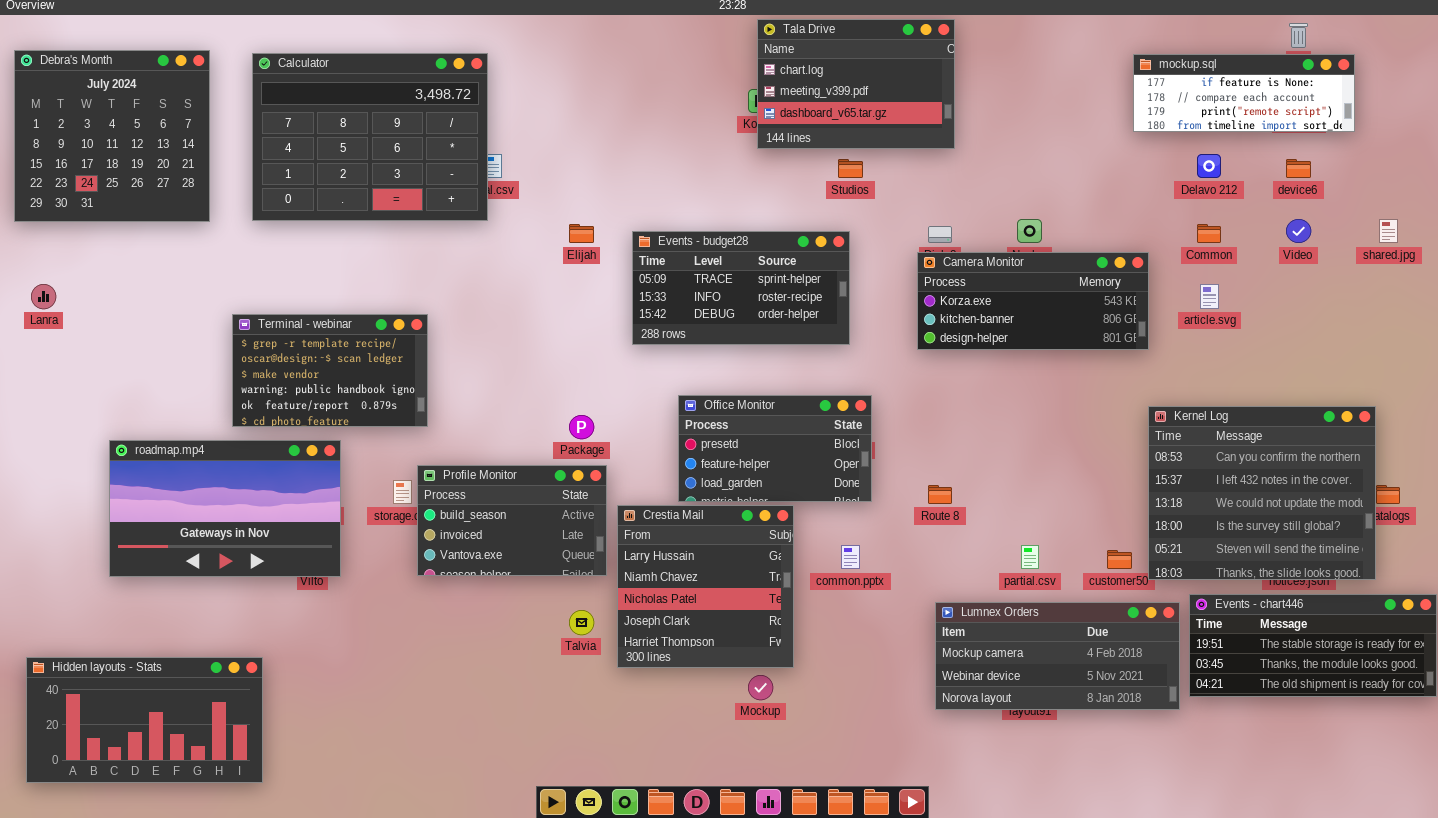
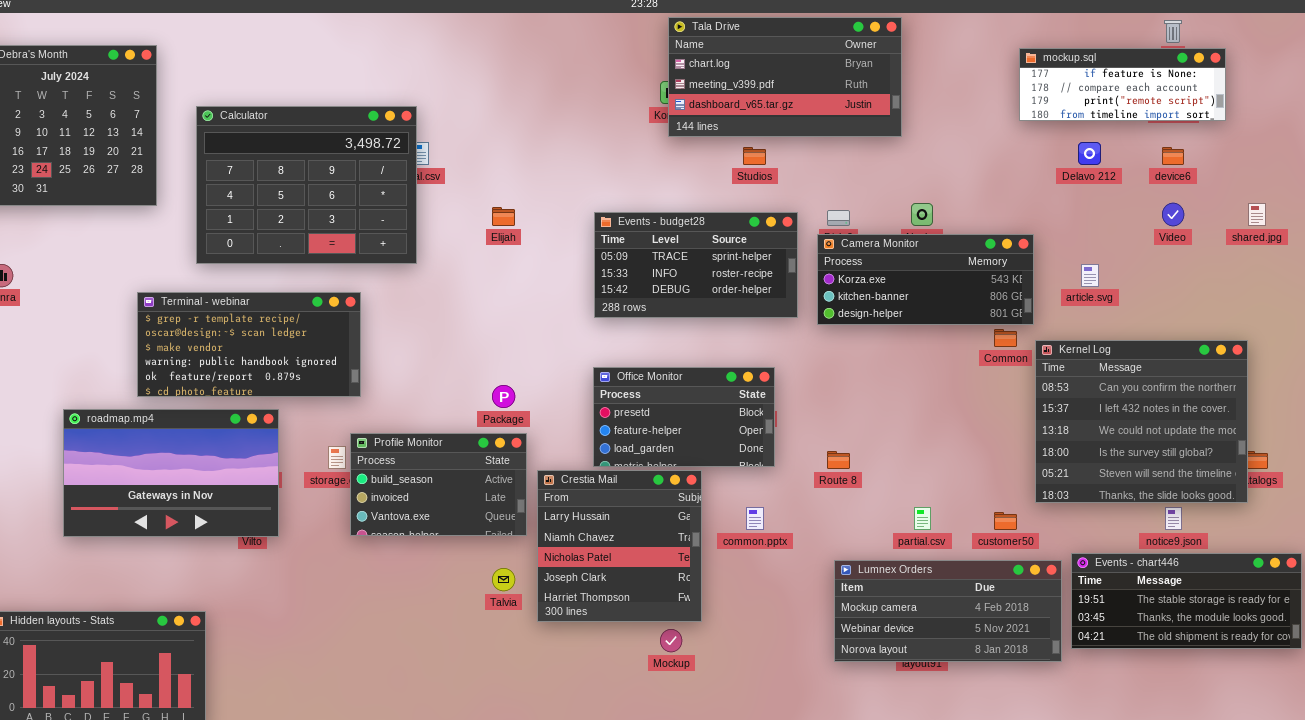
Tala Drive: [757,19,955,149] -> [668,17,902,137], resized
Calculator: [252,53,488,221] -> [196,106,417,264], moved
Common: [1197,224,1221,243] -> [994,329,1017,347], moved
Events - budget28: [632,231,850,345] -> [594,212,798,318], moved
Terminal - webinar: [232,314,428,427] -> [137,292,361,397], resized
Kernel Log: [1148,406,1376,580] -> [1035,340,1248,503], moved

